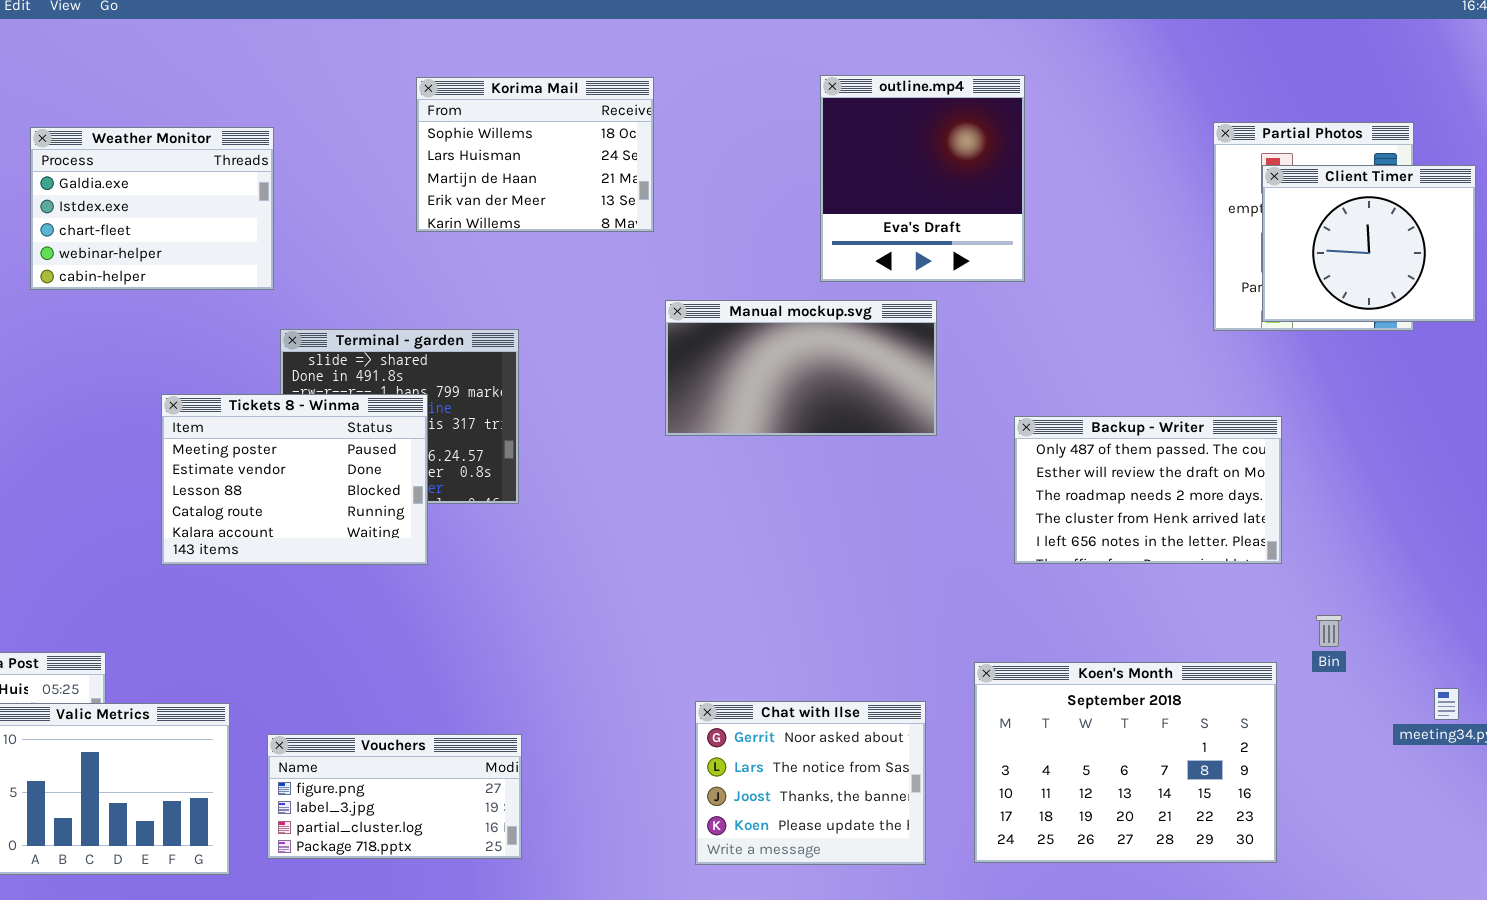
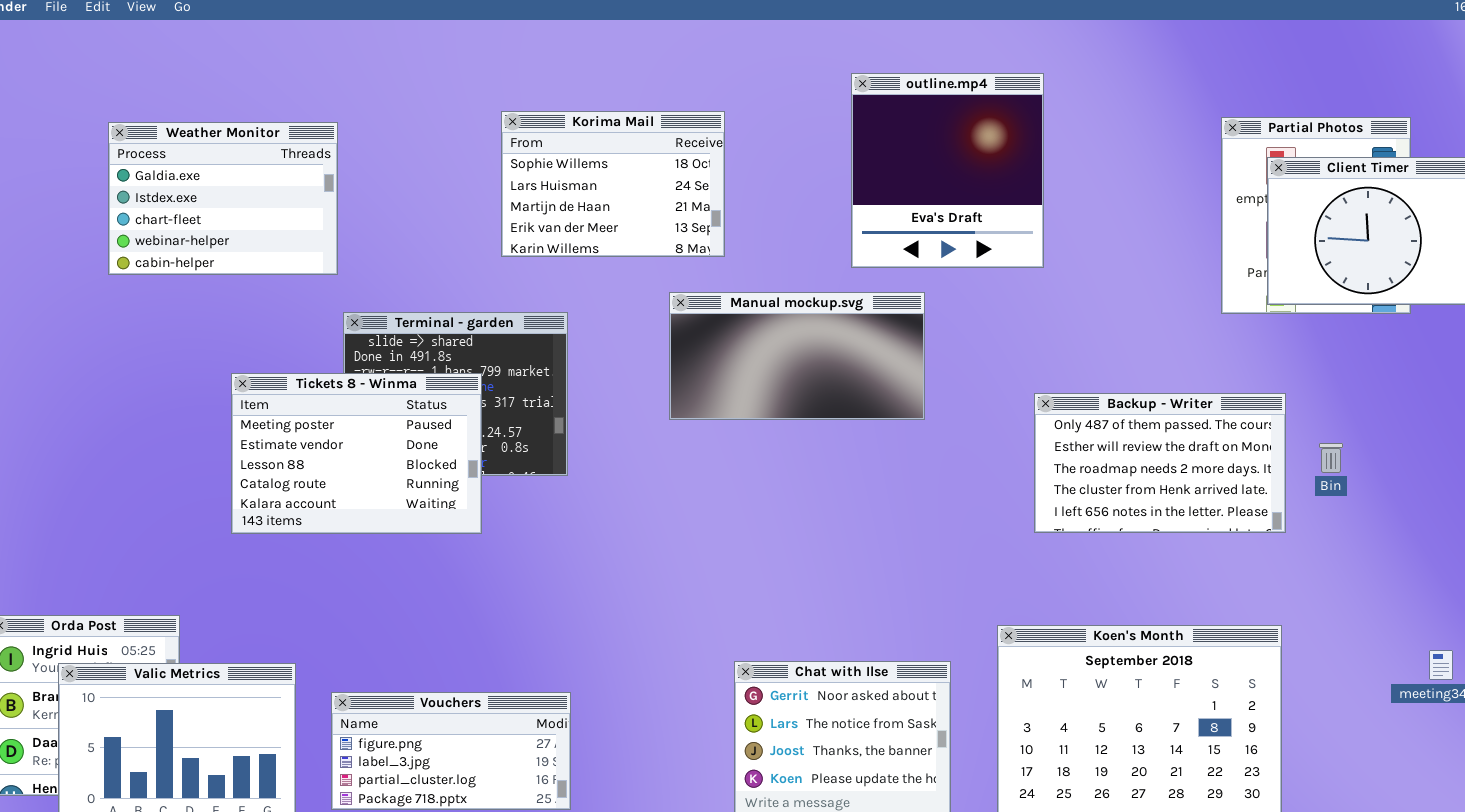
Korima Mail: [416,77,654,232] -> [501,111,725,257], moved
Manual mockup.svg: [665,300,937,436] -> [669,292,925,420], moved
Bin: [1316,615,1342,647] -> [1319,443,1343,473], moved

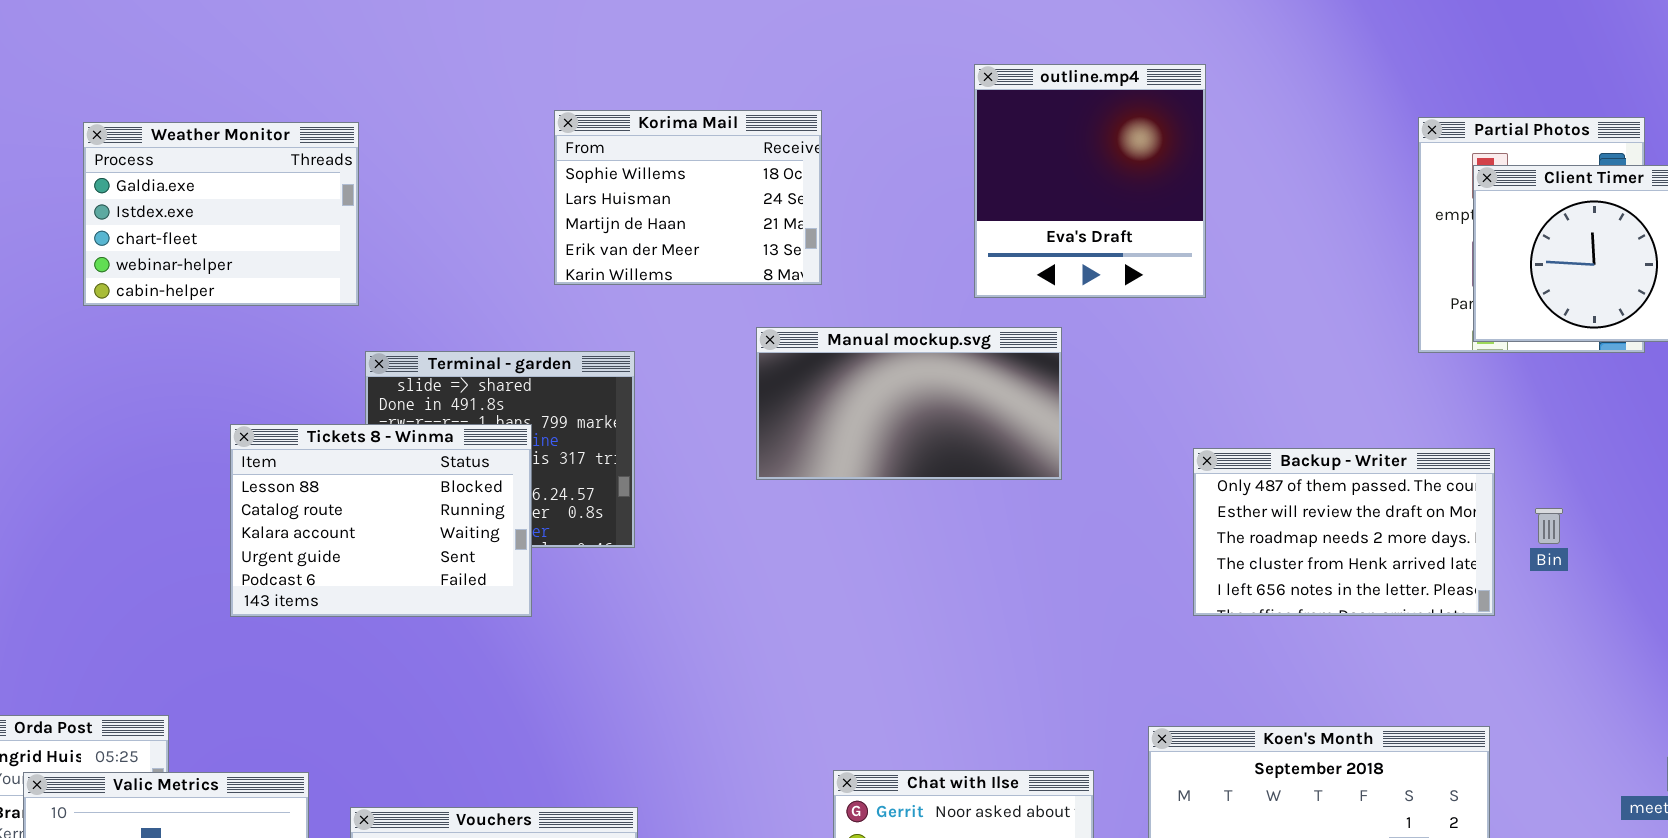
Tickets 8 - Winma: [231,373,482,534] -> [230,424,532,617], scrolled down 2 rows

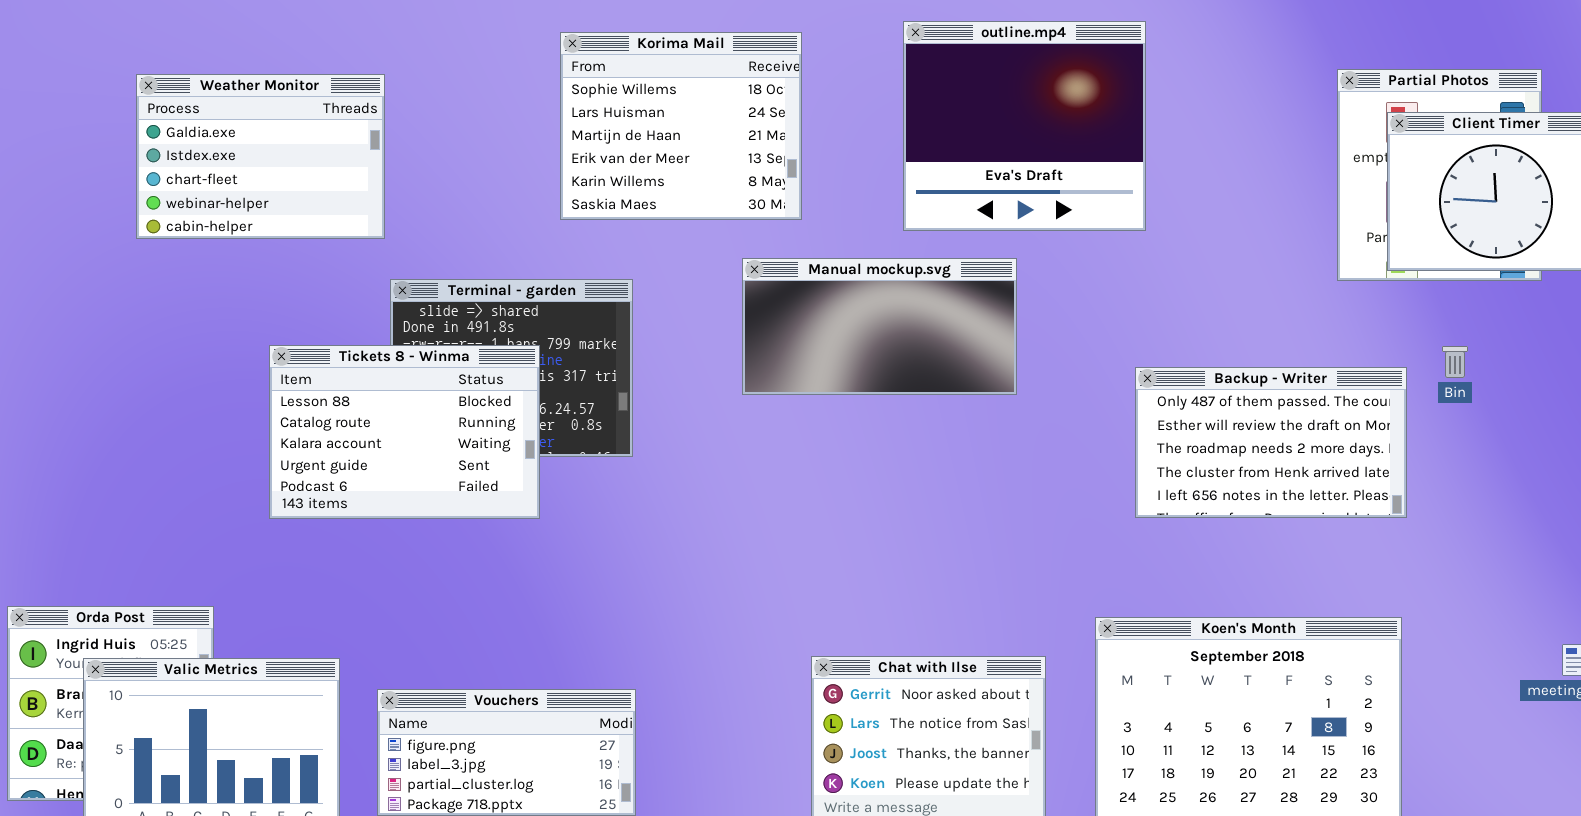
outline.mp4: [974,64,1206,298] -> [903,21,1146,231], resized
Korima Mail: [554,110,822,285] -> [560,32,802,220], resized
Bin: [1535,508,1563,544] -> [1442,346,1468,378], moved

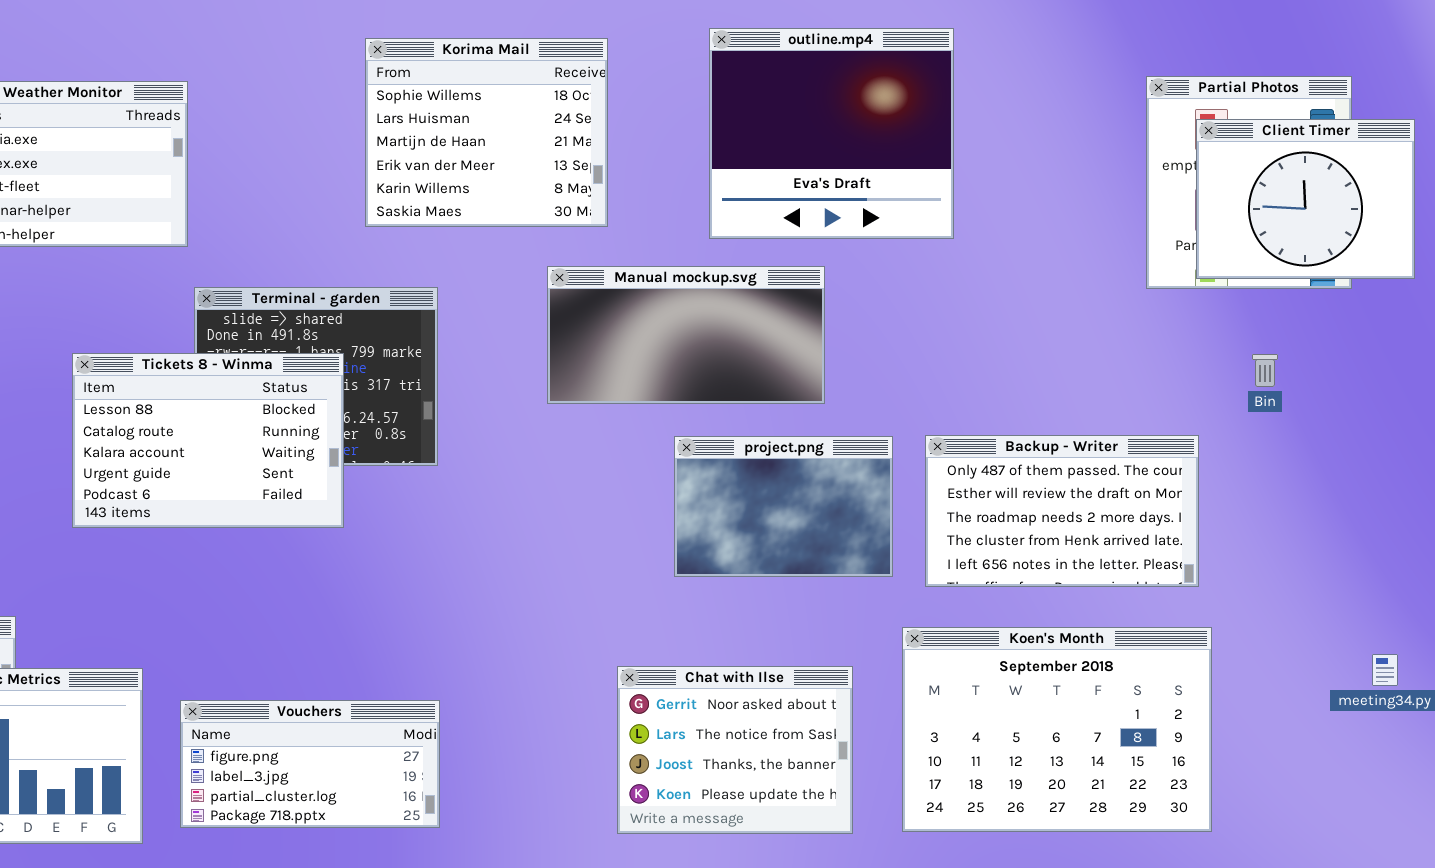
Backup - Writer: [1135,367,1407,518] -> [925,435,1199,587], moved
project.png: none -> [674,436,893,577], opened

